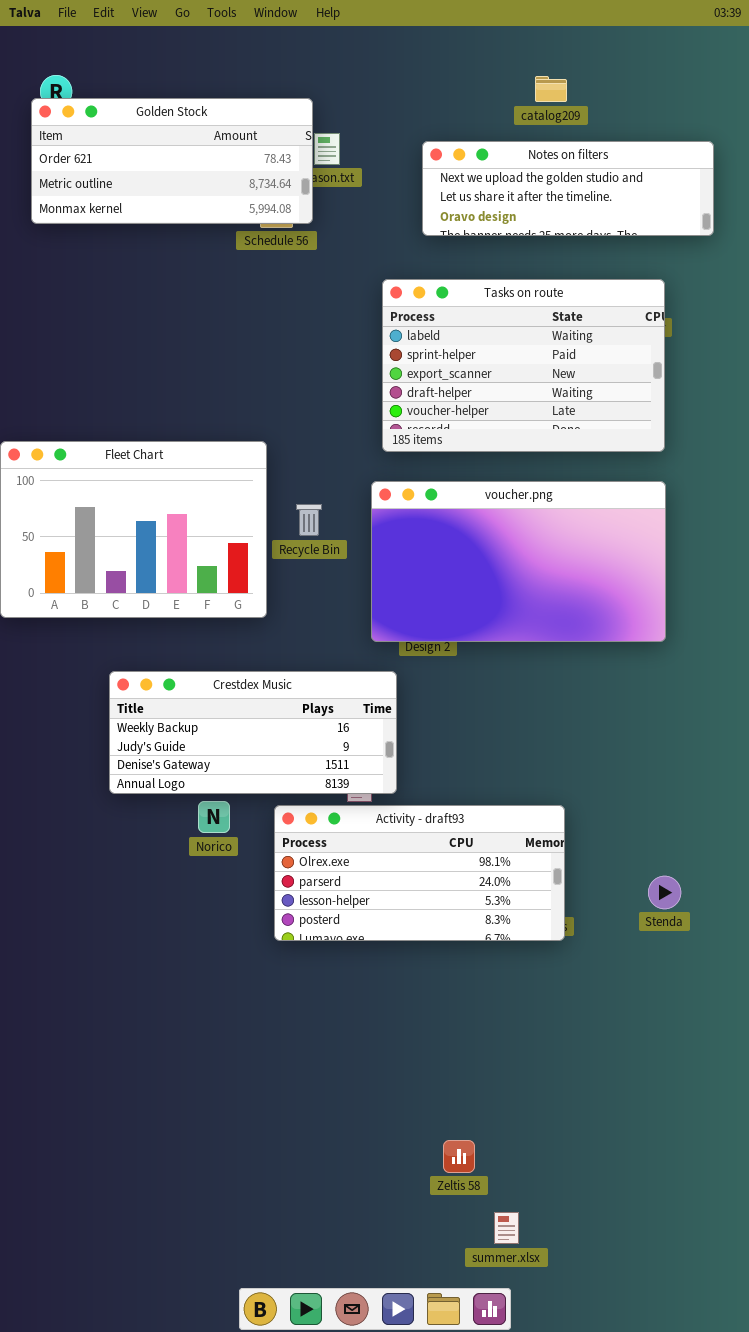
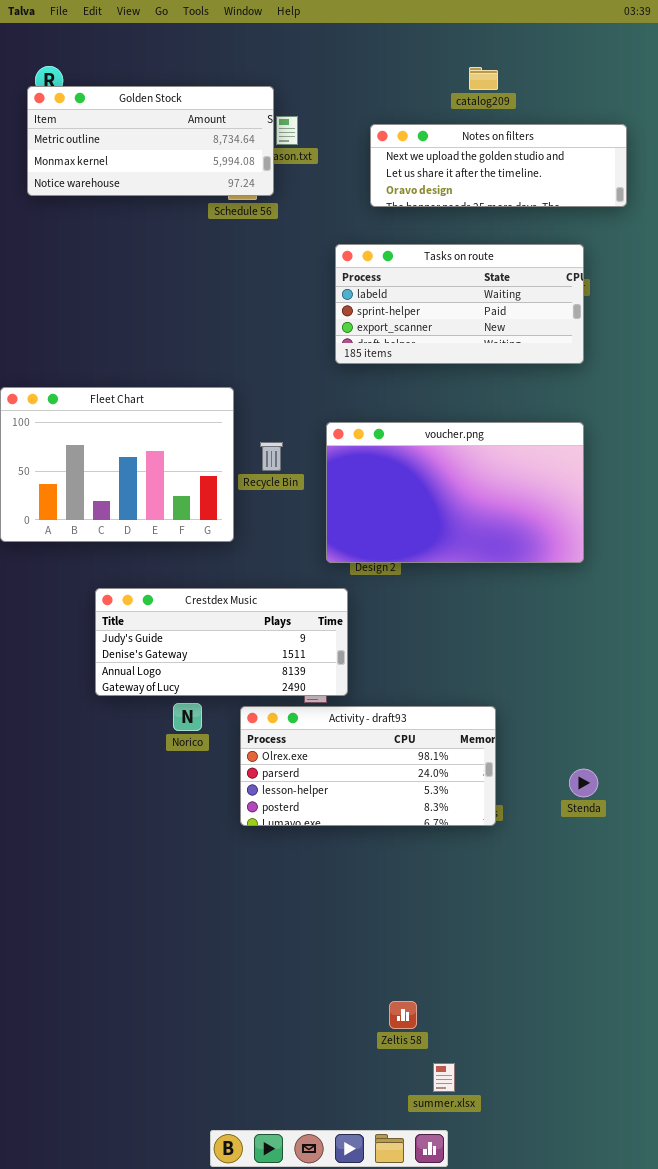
Golden Stock: [31,98,313,224] -> [27,86,274,196], scrolled down 1 row
Tasks on route: [382,279,665,452] -> [335,244,584,364], resized
Crestdex Music: [109,671,397,794] -> [95,588,348,696], scrolled down 1 row

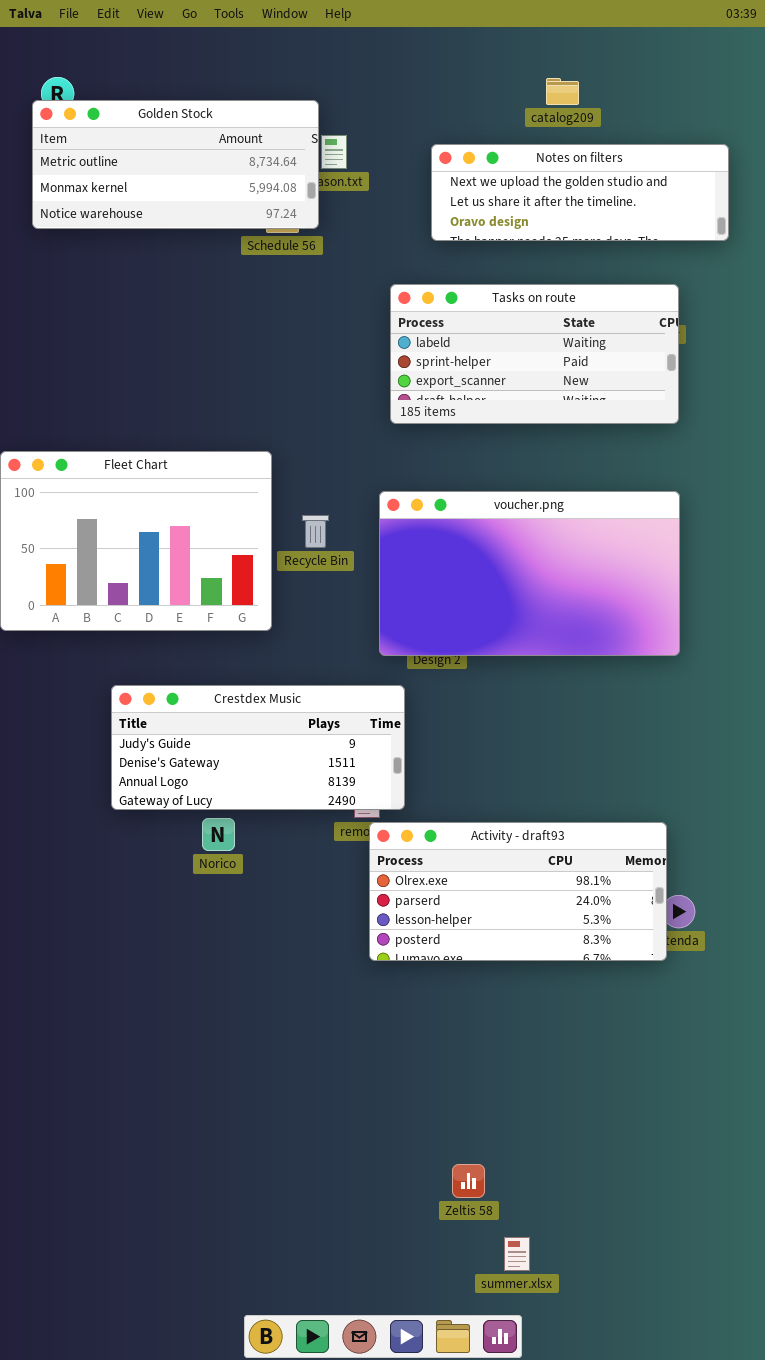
Activity - draft93: [240,706,496,826] -> [369,822,667,961], moved

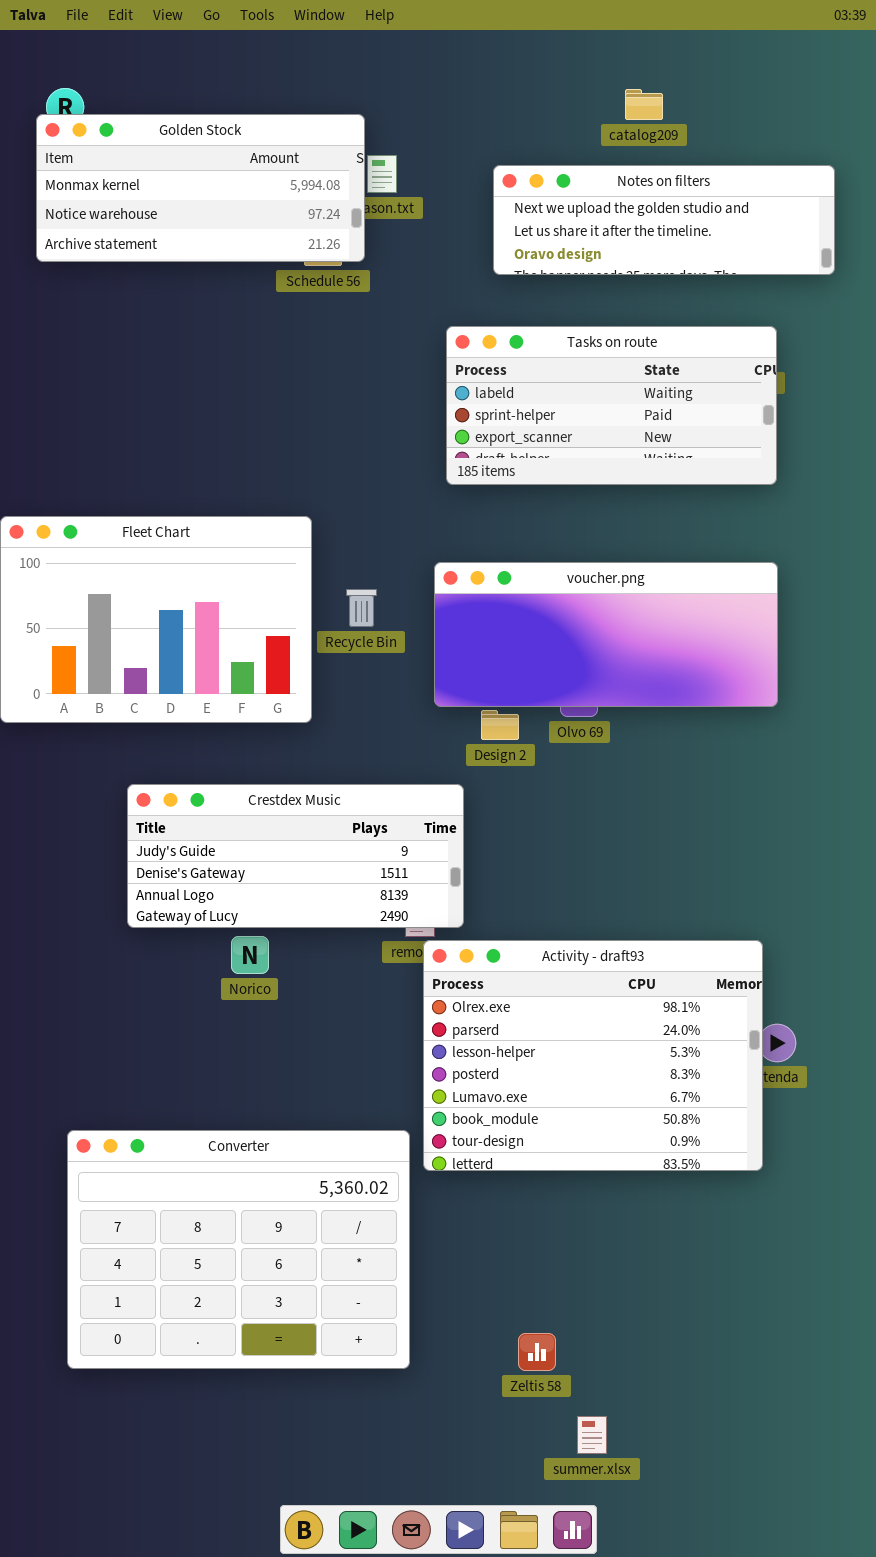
Golden Stock: [32,100,319,229] -> [36,114,365,262], scrolled down 1 row
voucher.png: [379,491,680,656] -> [434,562,778,707], resized
Activity - draft93: [369,822,667,961] -> [423,940,763,1171], resized
Converter: none -> [67,1130,410,1369], opened

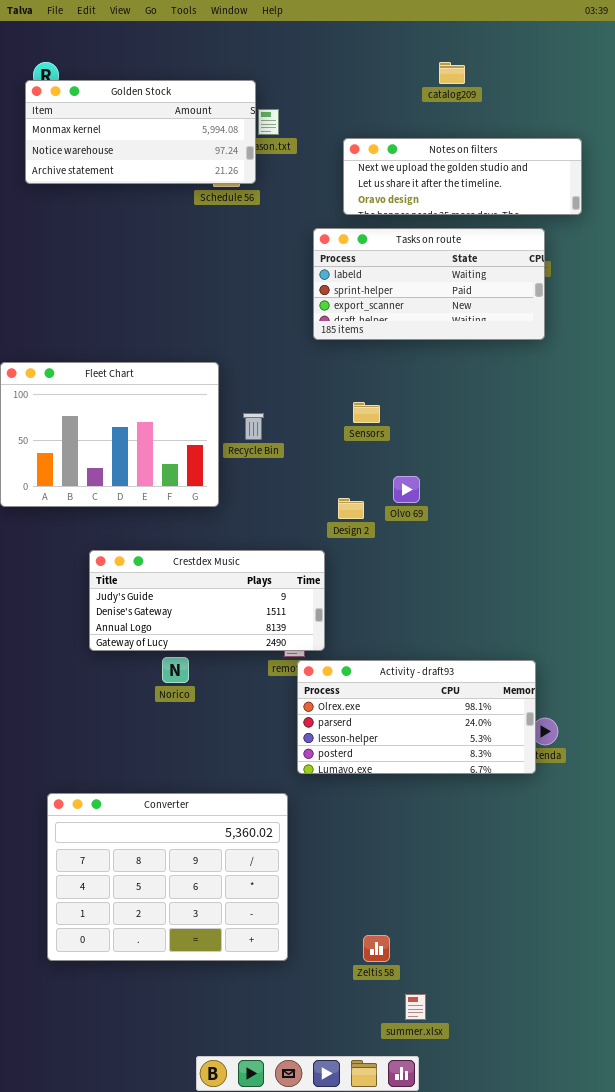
Notes on filters: [493,165,835,275] -> [343,138,582,215], moved
voucher.png: [434,562,778,707] -> none, closed
Activity - draft93: [423,940,763,1171] -> [297,660,536,774], resized

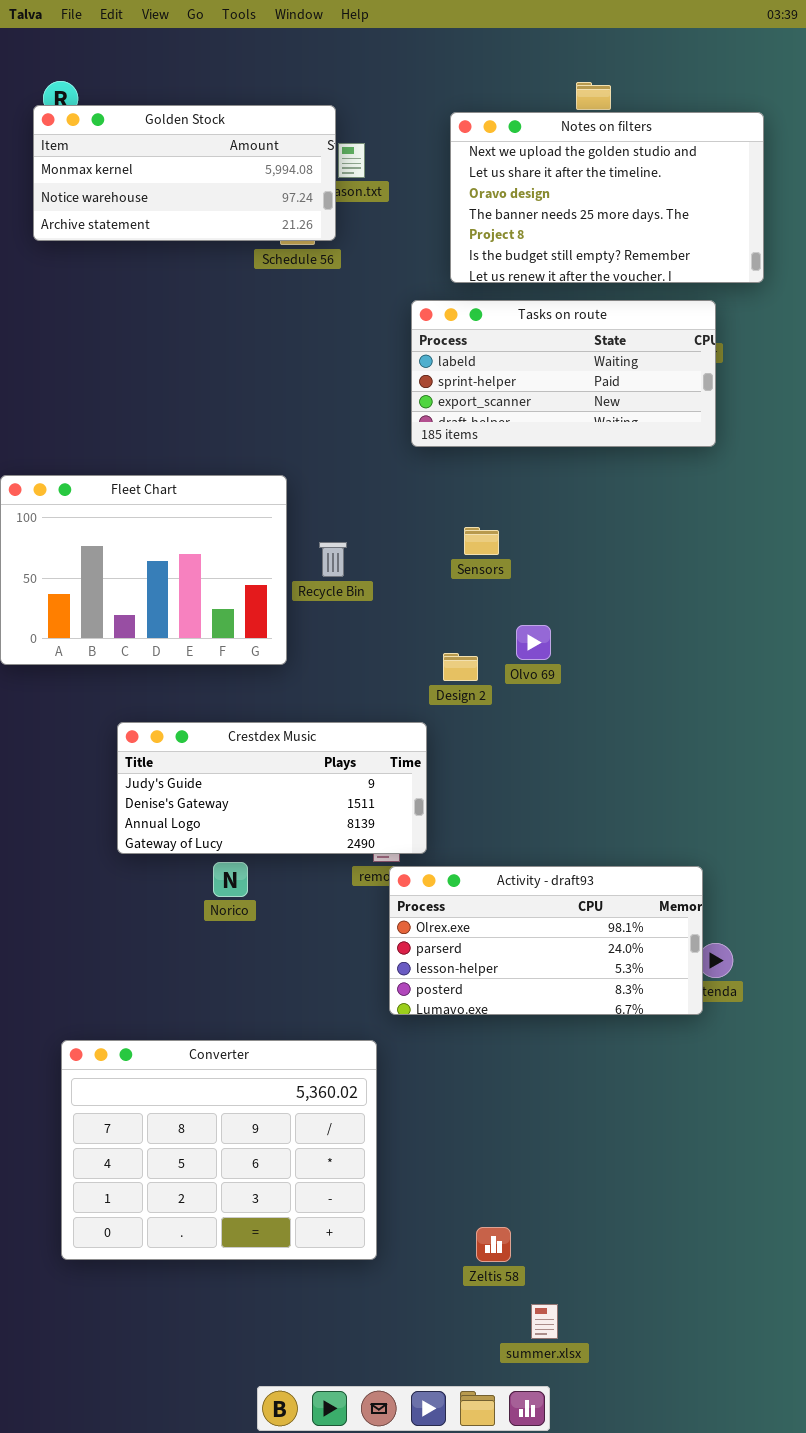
Notes on filters: [343,138,582,215] -> [450,112,764,283], resized

